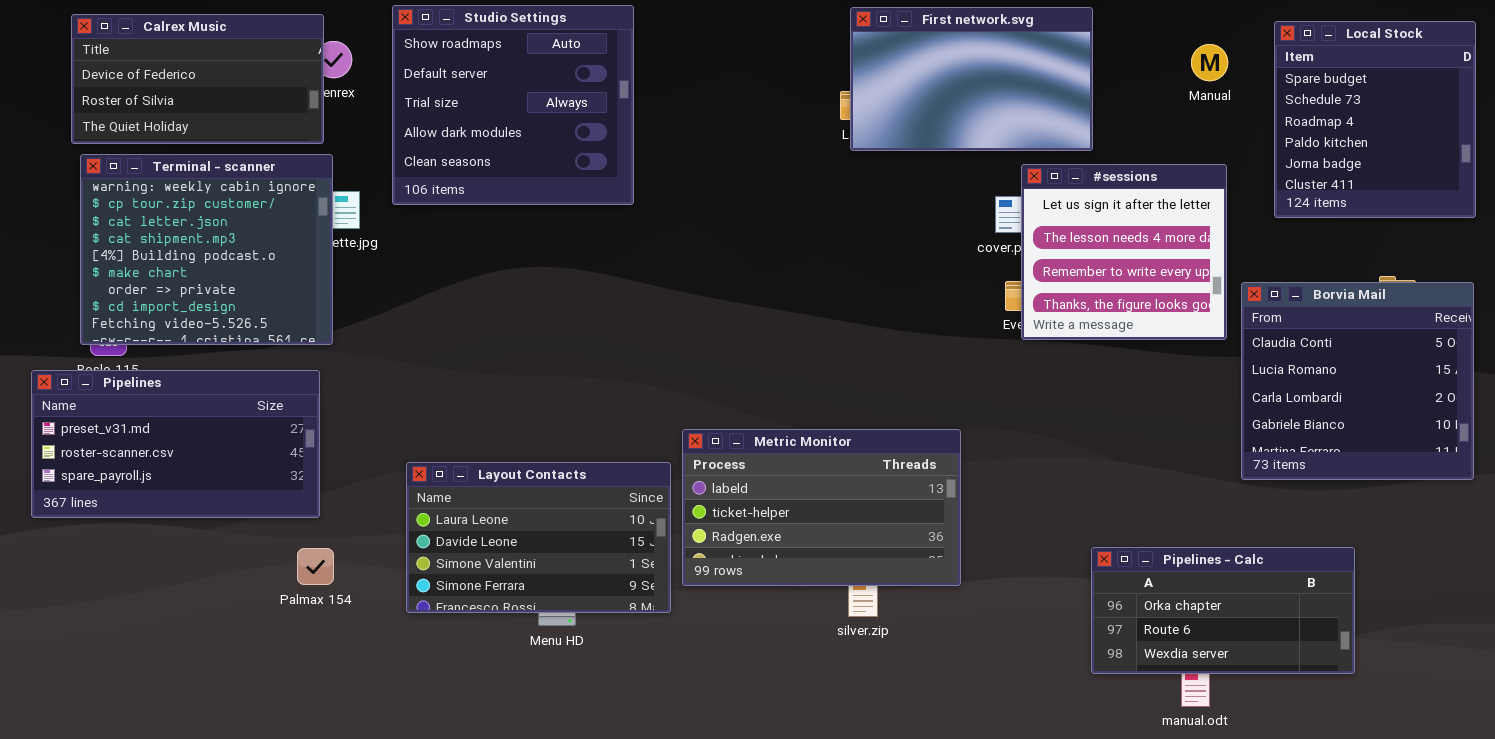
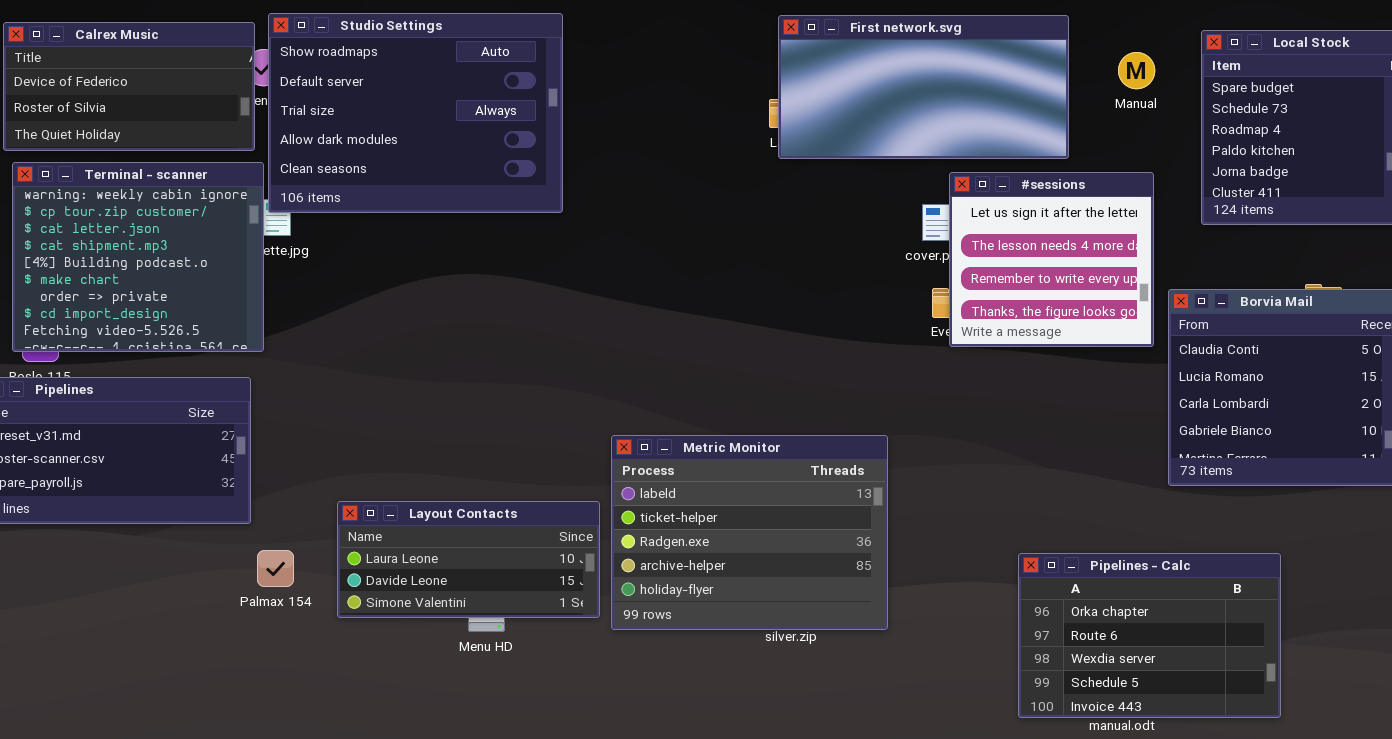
Studio Settings: [392,5,634,205] -> [268,13,563,213], resized
First network.svg: [850,7,1093,151] -> [778,15,1069,159], resized
Metric Monitor: [682,429,961,586] -> [611,435,888,630], resized
Layout Contacts: [406,462,671,613] -> [337,501,600,618], resized
Pipelines - Calc: [1091,547,1355,674] -> [1018,553,1281,718], resized
Palmax 154: [297,548,334,585] -> [257,550,294,587], moved

